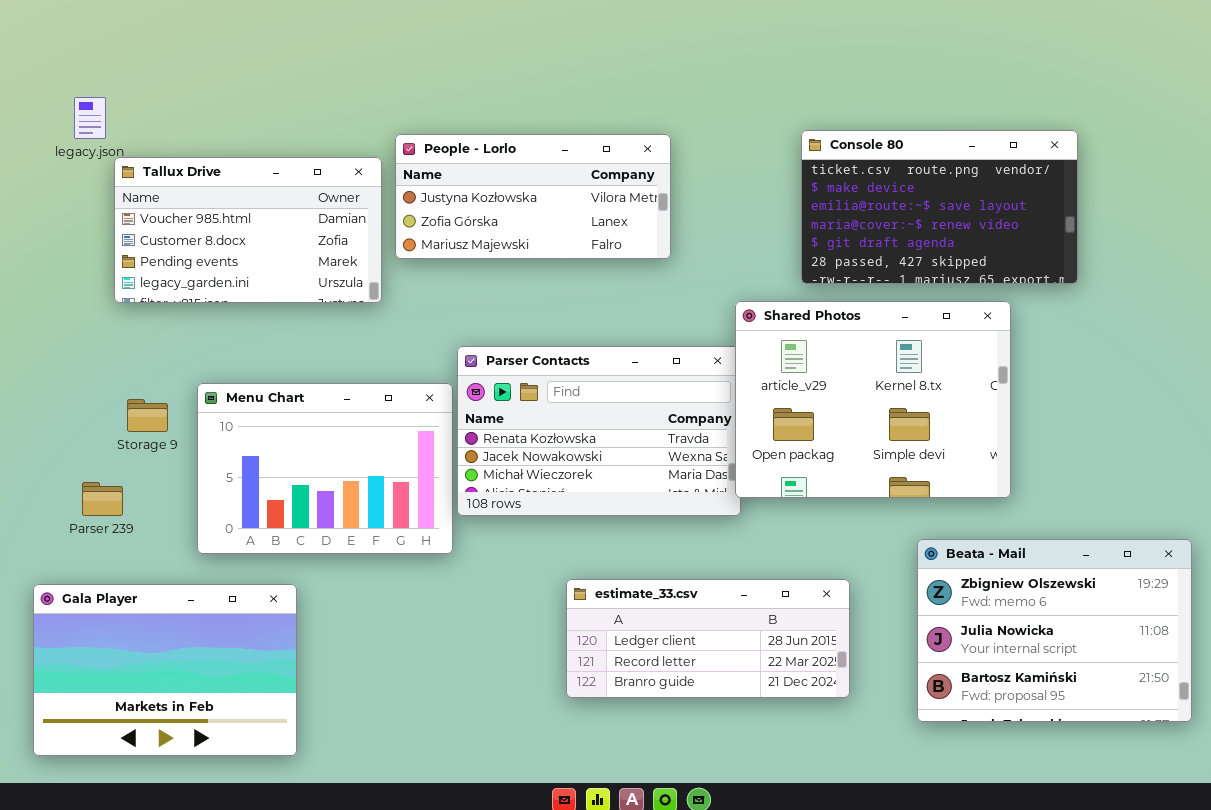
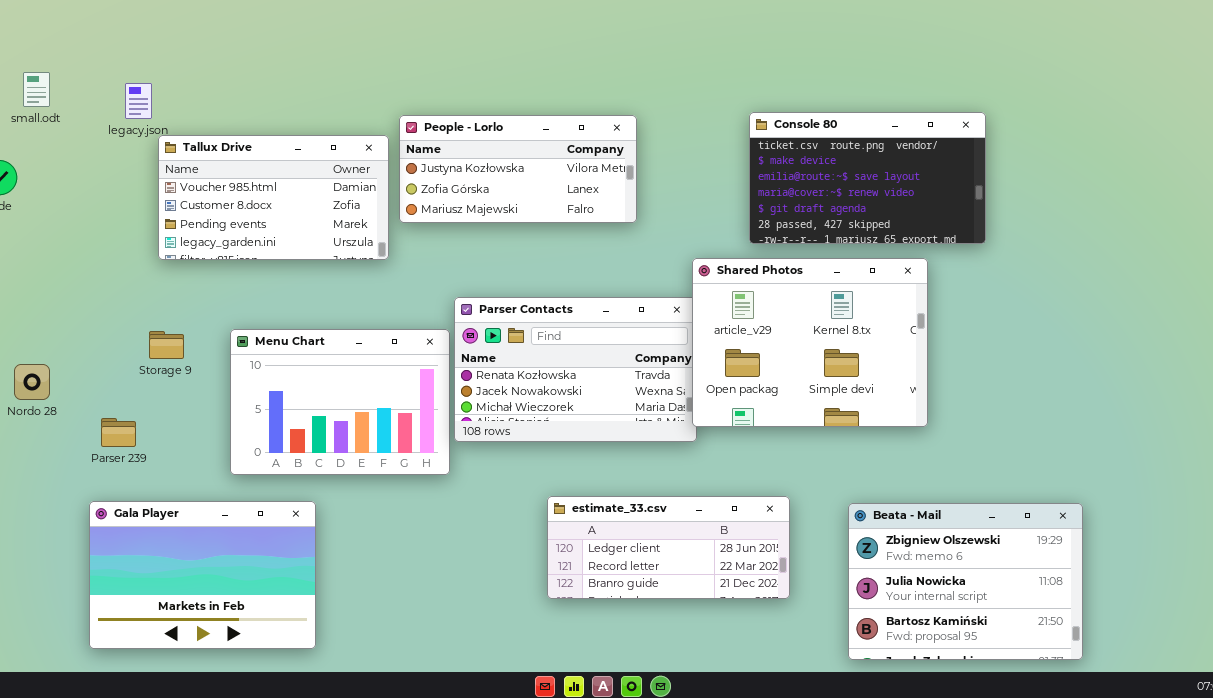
Storage 9: [127,399,168,432] -> [149,331,184,359], moved
Parser 239: [82,482,123,516] -> [101,418,136,447], moved
Beata - Mail: [917,539,1192,722] -> [848,503,1083,660], moved

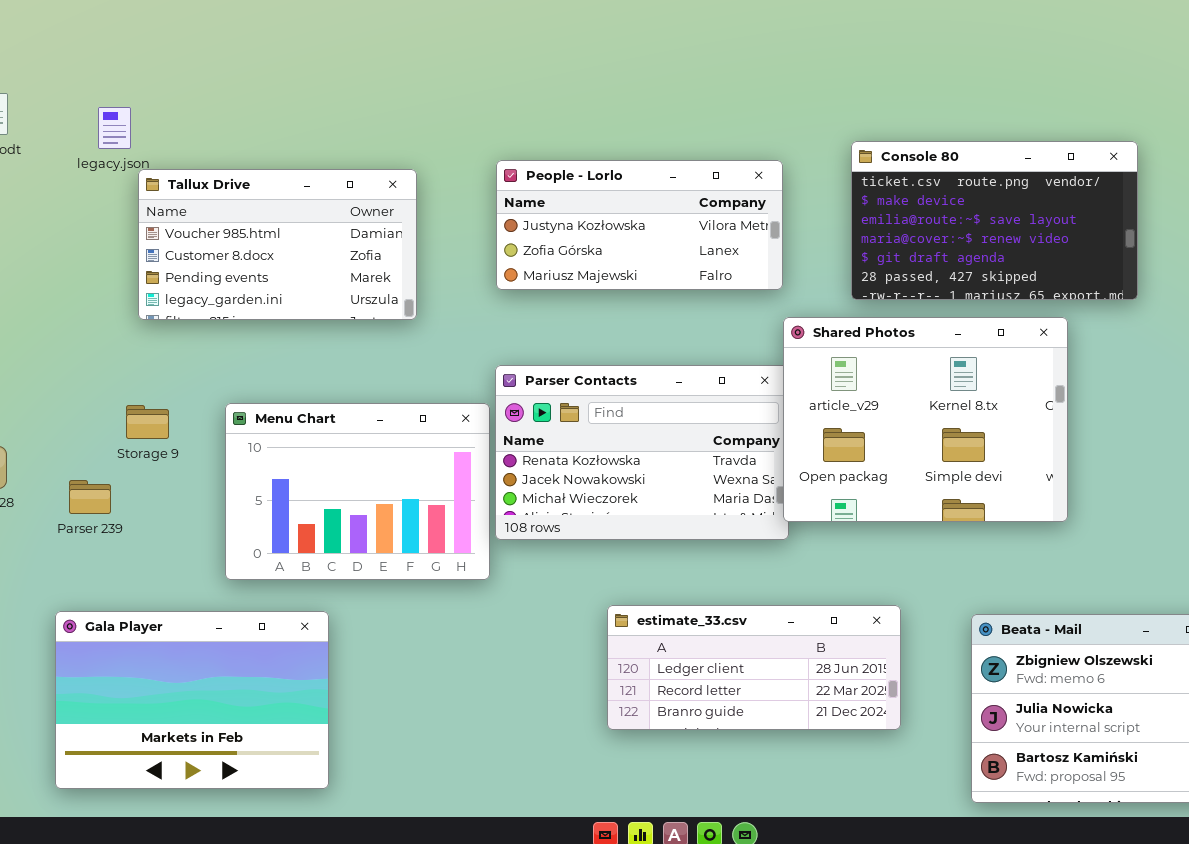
People - Lorlo: [399,115,637,223] -> [496,160,783,290], moved
Parser 239: [101,418,136,447] -> [69,480,111,514], moved

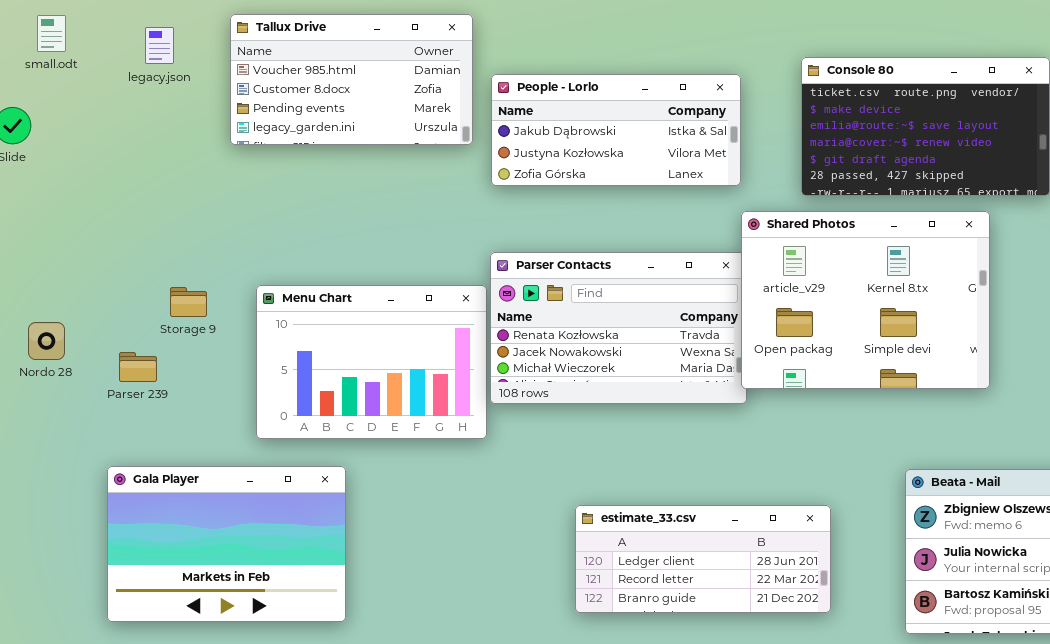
People - Lorlo: [496,160,783,290] -> [491,74,741,186], scrolled up 1 row
Tallux Drive: [138,169,417,320] -> [230,14,473,145], moved
estimate_33.csv: [607,605,901,730] -> [575,505,831,613], moved

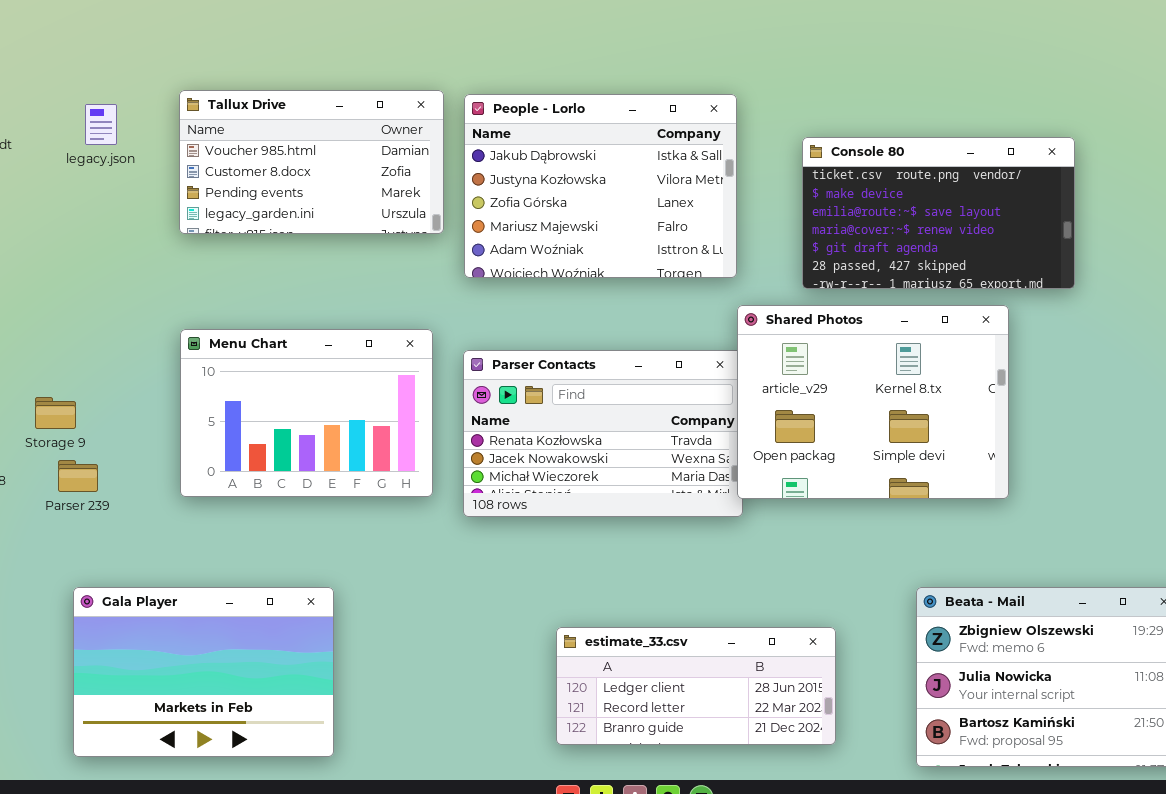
People - Lorlo: [491,74,741,186] -> [464,94,737,278], resized
Menu Chart: [256,285,487,439] -> [180,329,433,497], moved
Storage 9: [170,287,207,317] -> [35,397,76,429], moved
Gala Player: [107,466,346,622] -> [73,587,334,757], moved

